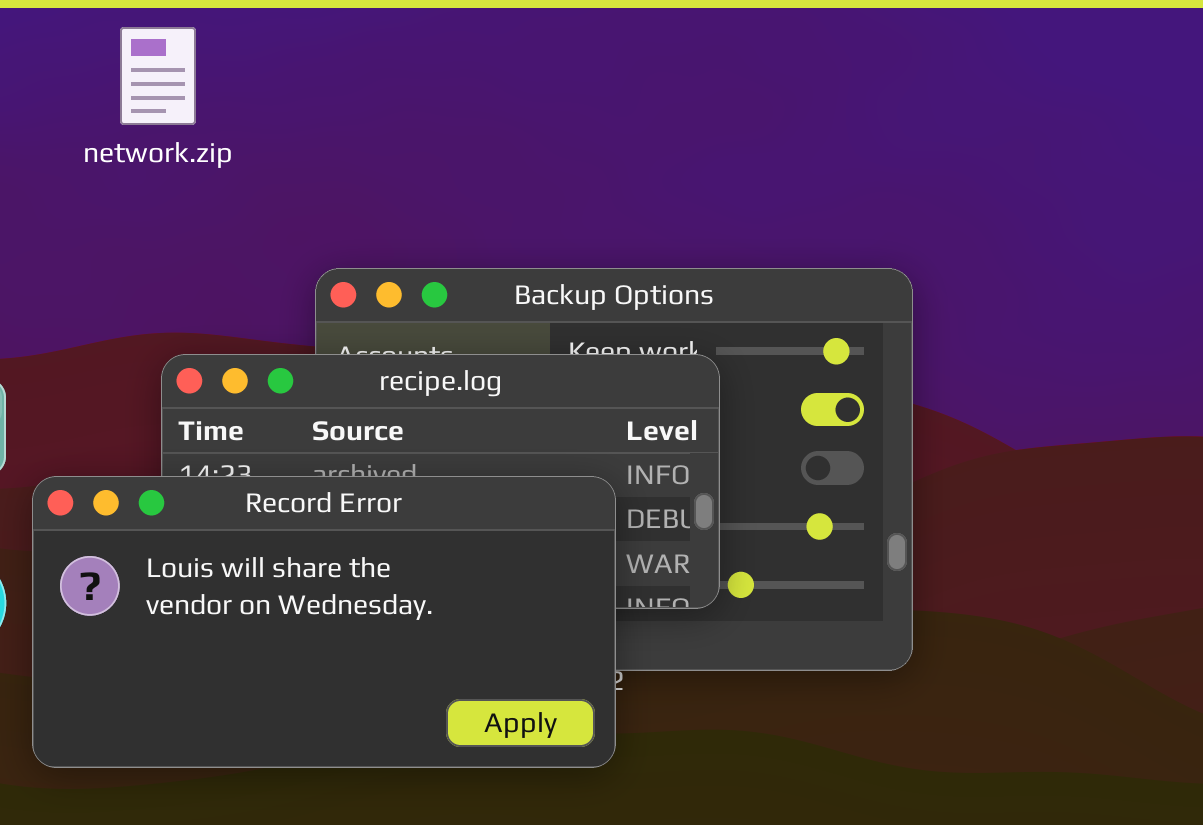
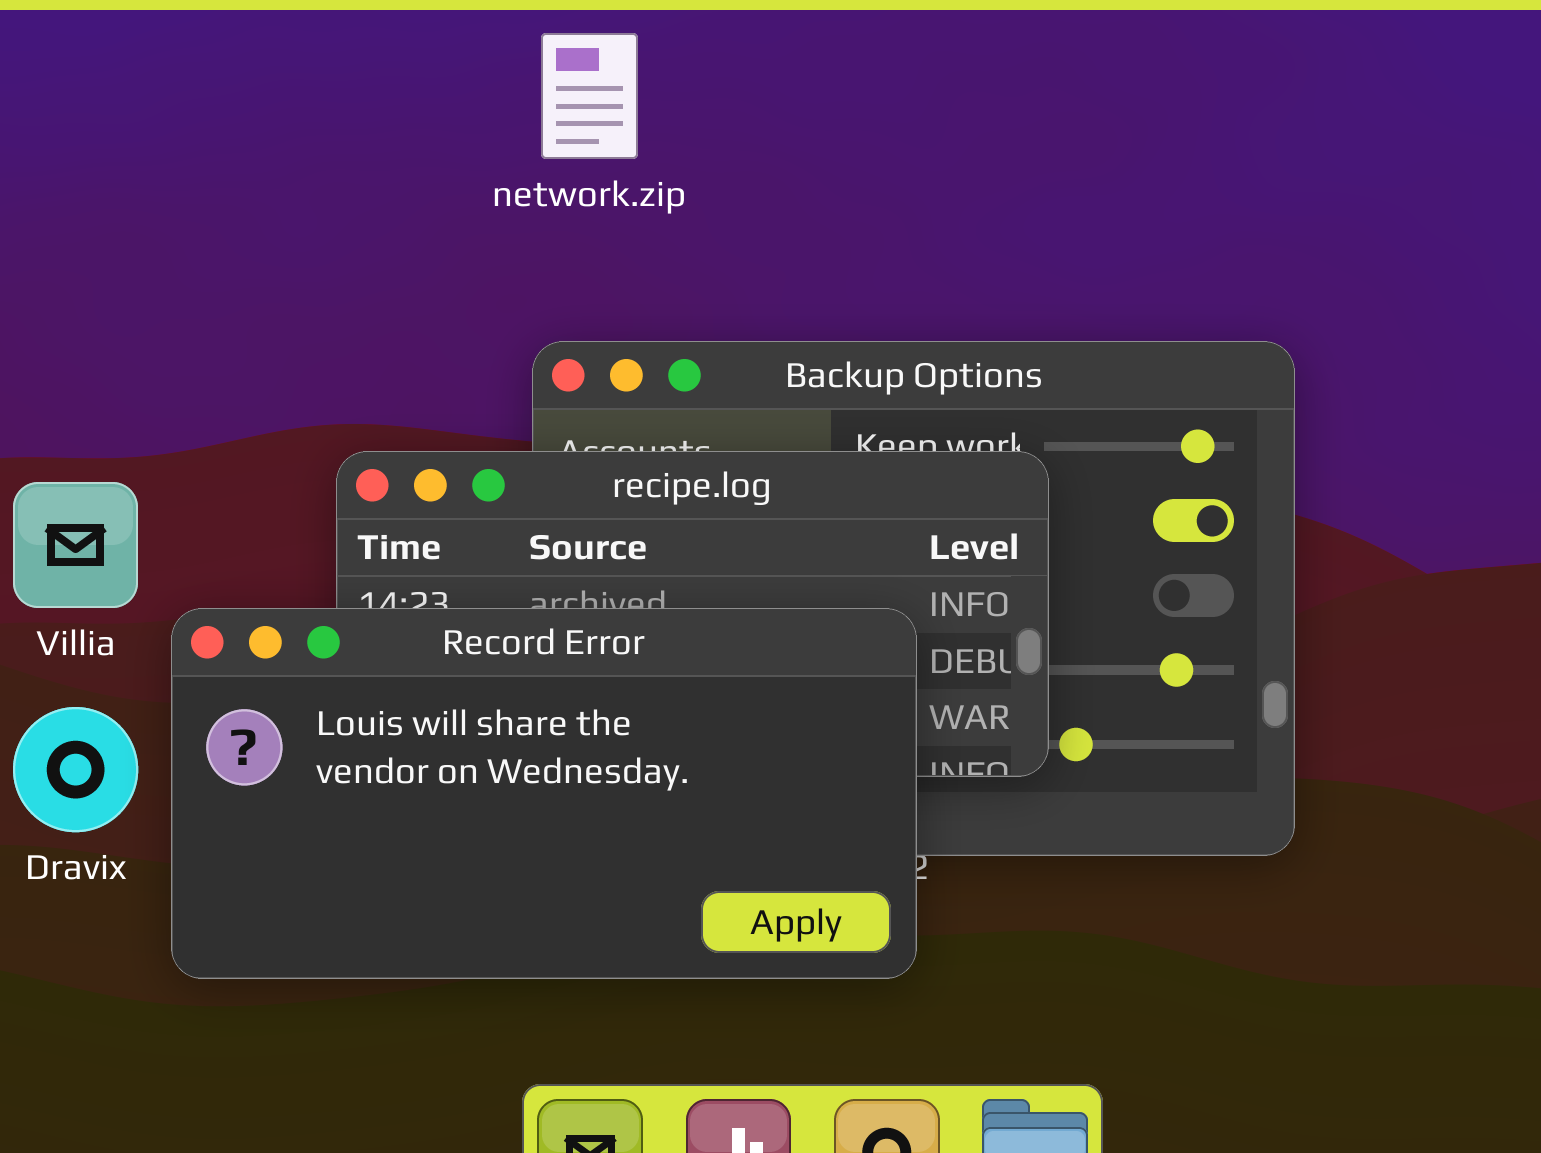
network.zip: [120,27,196,125] -> [541,33,638,159], moved

